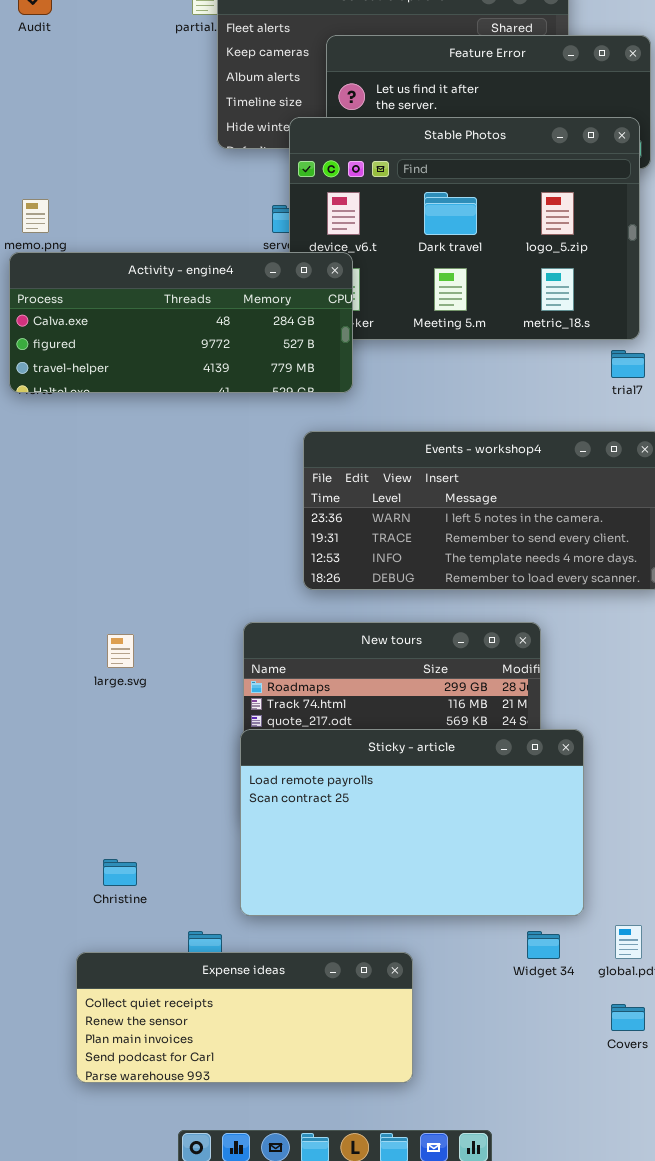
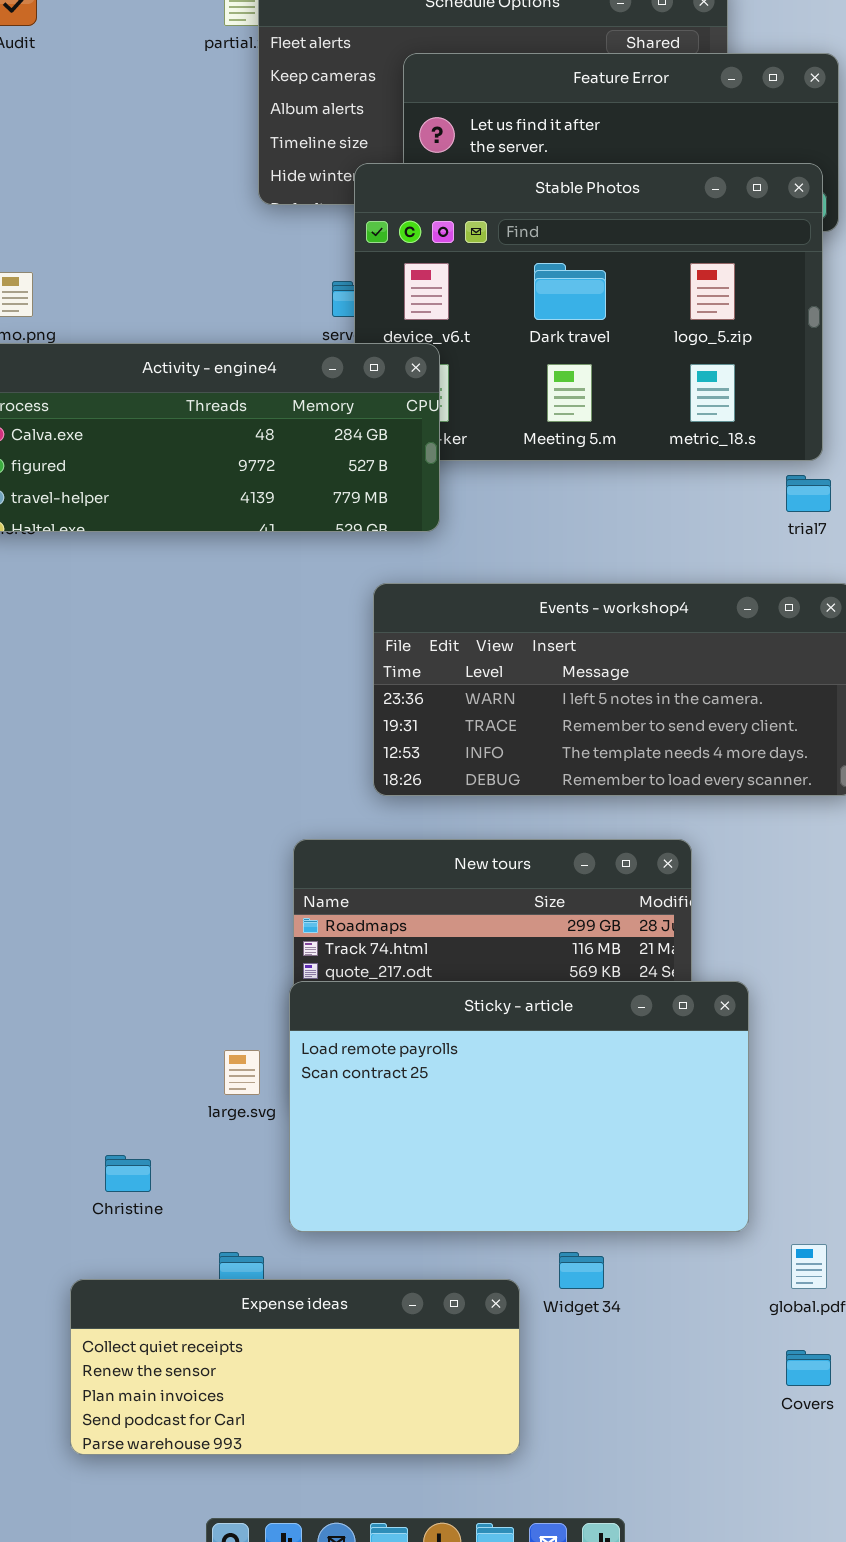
large.svg: [107,634,134,668] -> [224,1050,260,1095], moved
Widget 34: [527,931,560,959] -> [559,1252,604,1289], moved

